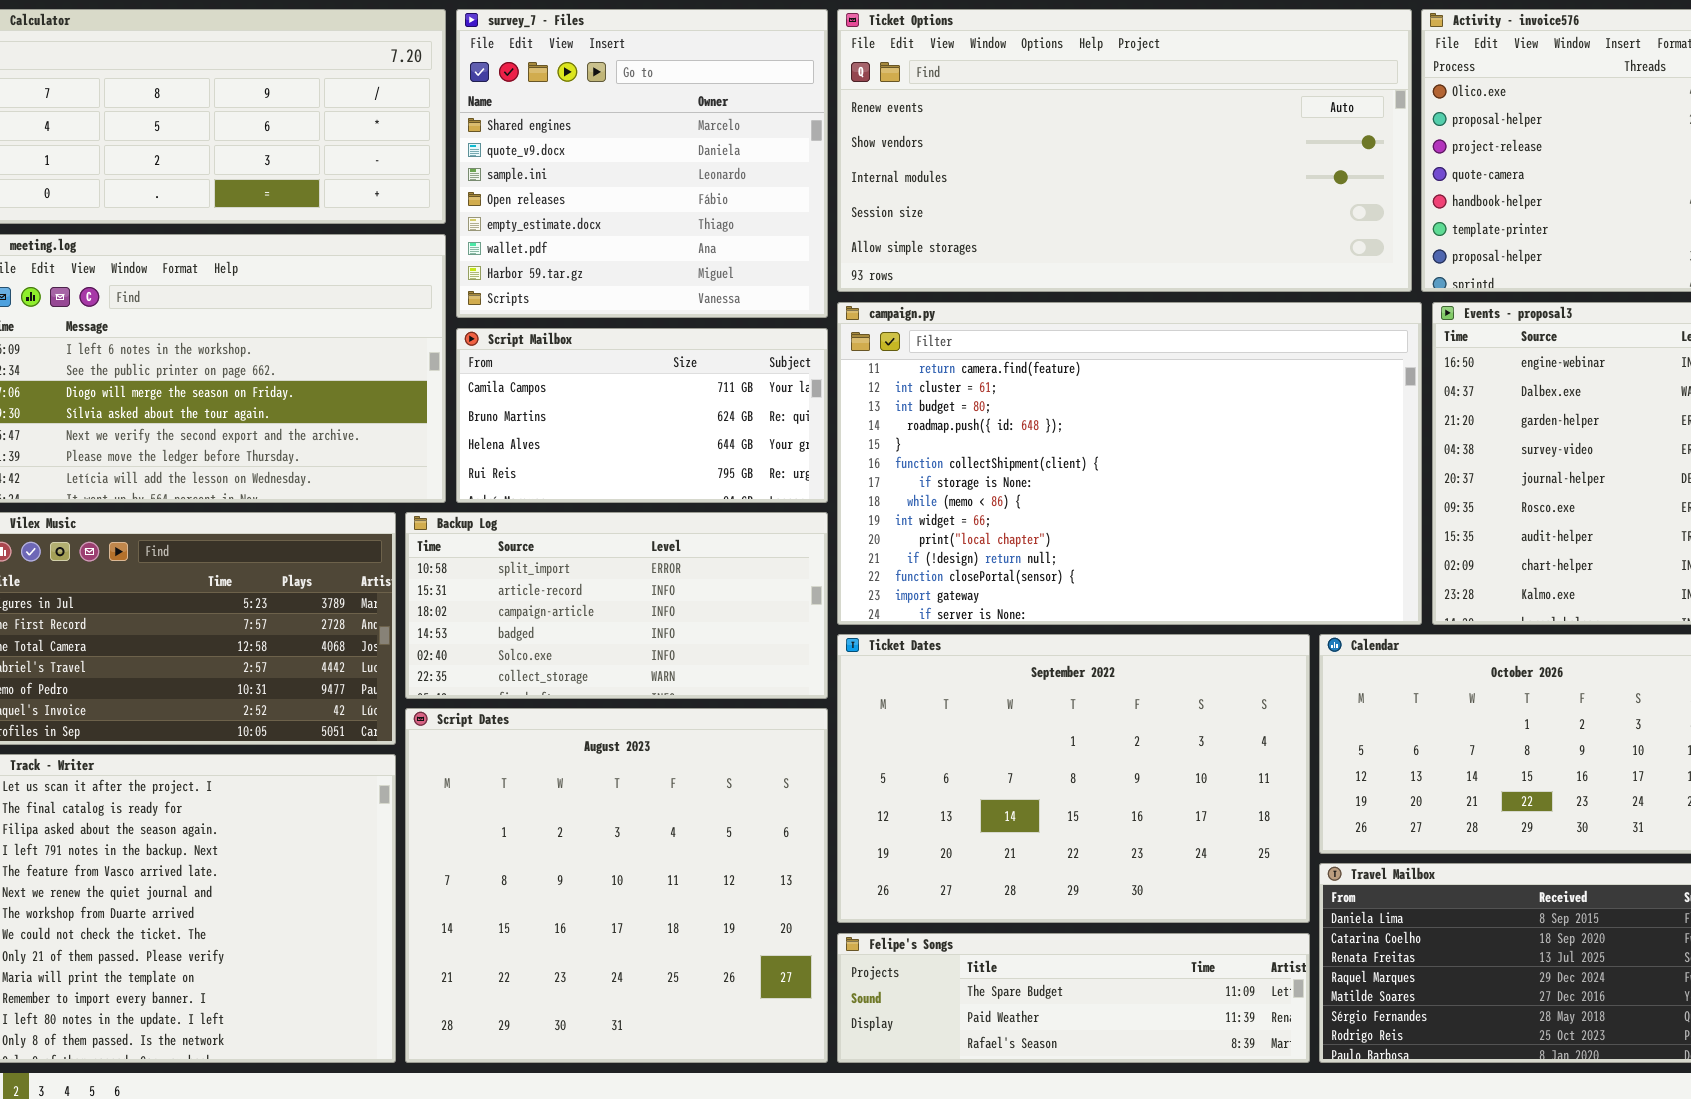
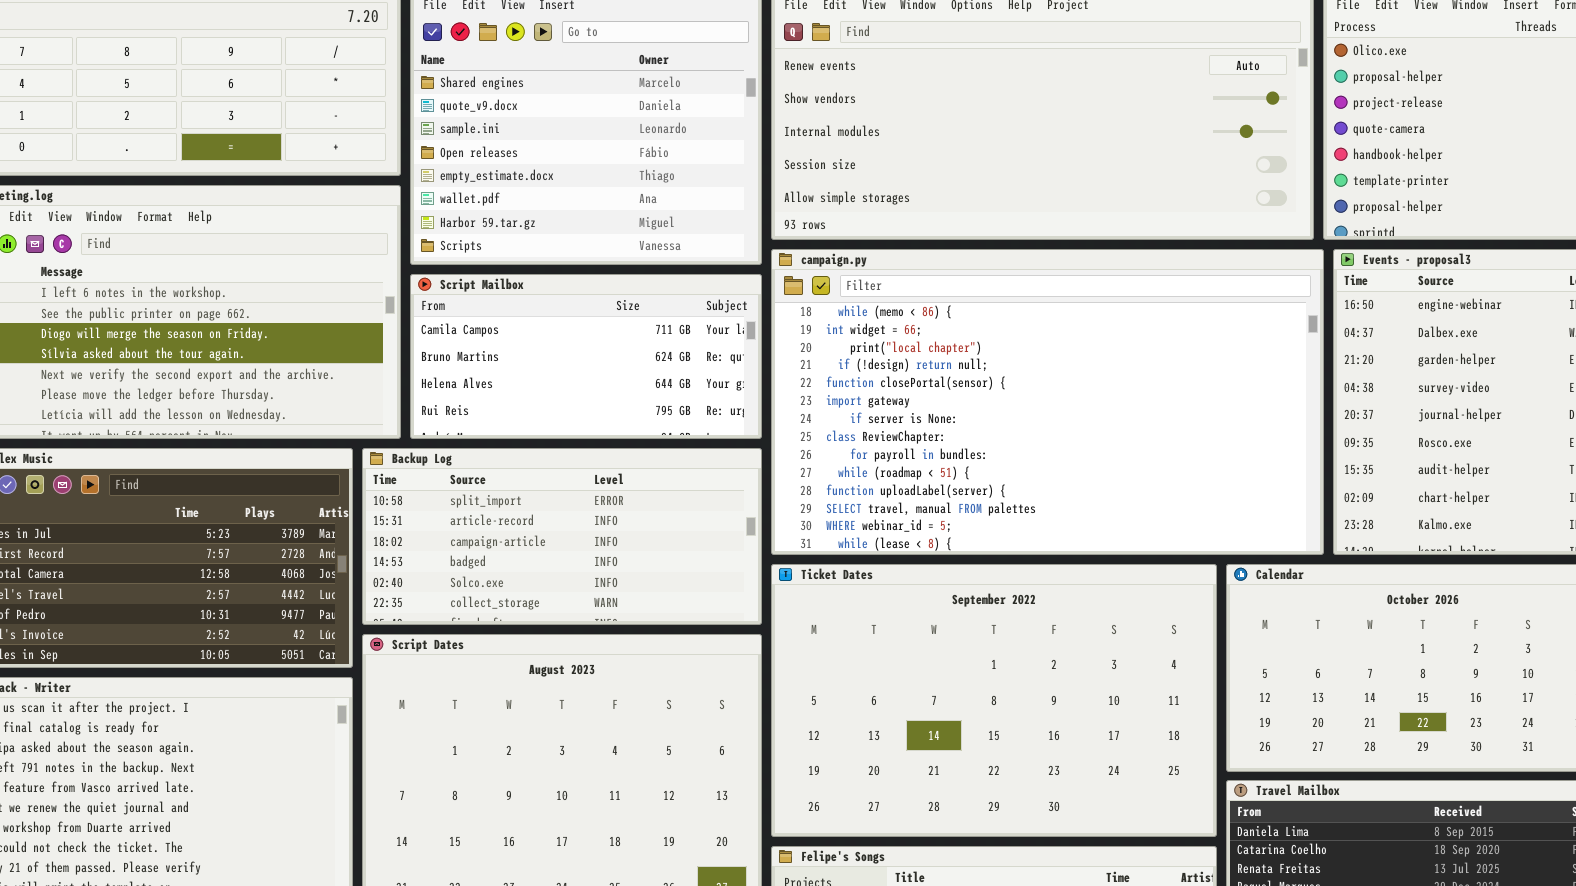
campaign.py: [837,302,1422,625] -> [771,249,1324,555], scrolled down 7 rows

